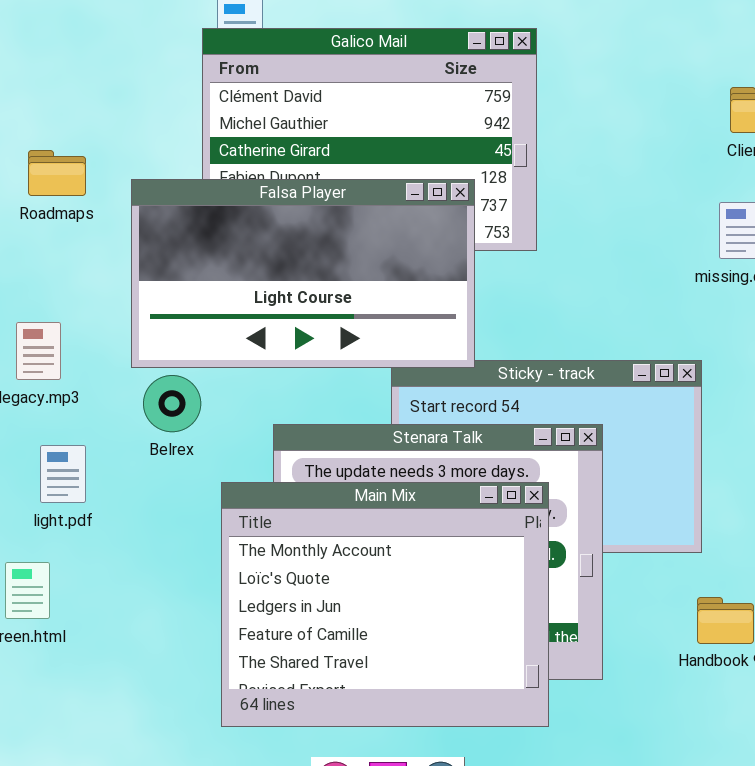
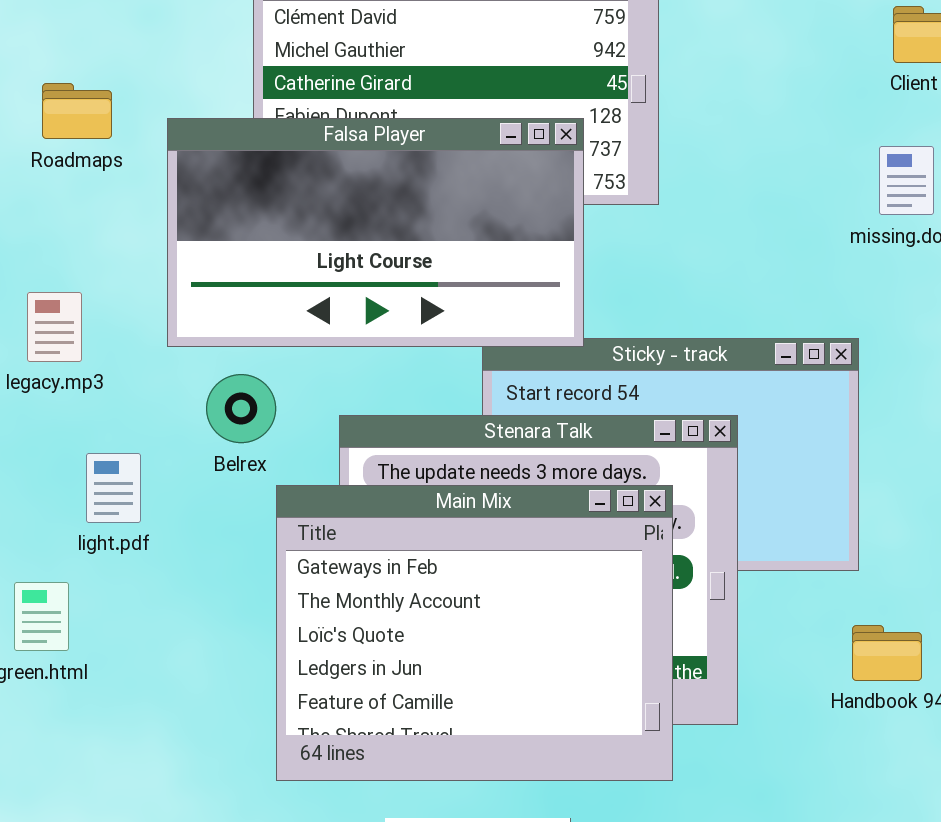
Belrex: [143,375,201,432] -> [206,374,276,443], moved
light.pdf: [40,445,86,503] -> [86,453,141,523], moved
Main Mix: [221,482,549,727] -> [276,485,673,781], scrolled up 1 row

